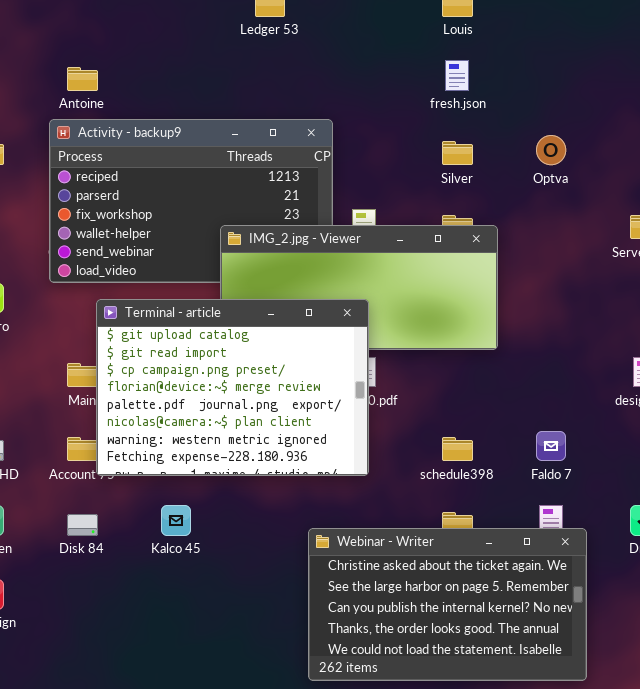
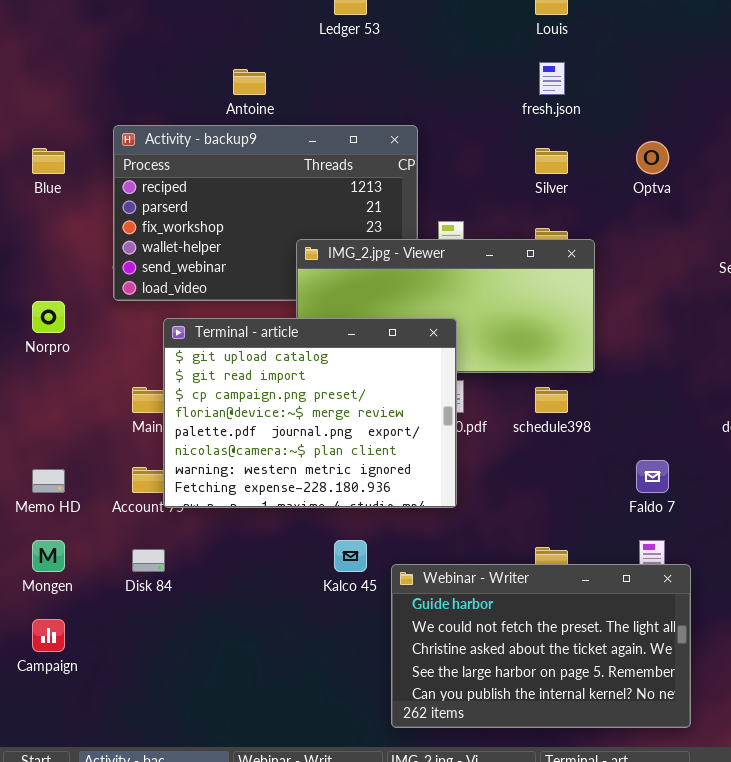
Antoine: [67,67,98,91] -> [233,69,266,95], moved
schedule398: [442,437,473,461] -> [535,387,568,413], moved
Kalco 45: [161,505,191,536] -> [334,540,367,572], moved
Webinar - Writer: [308,528,587,681] -> [391,564,691,728], scrolled up 2 rows

